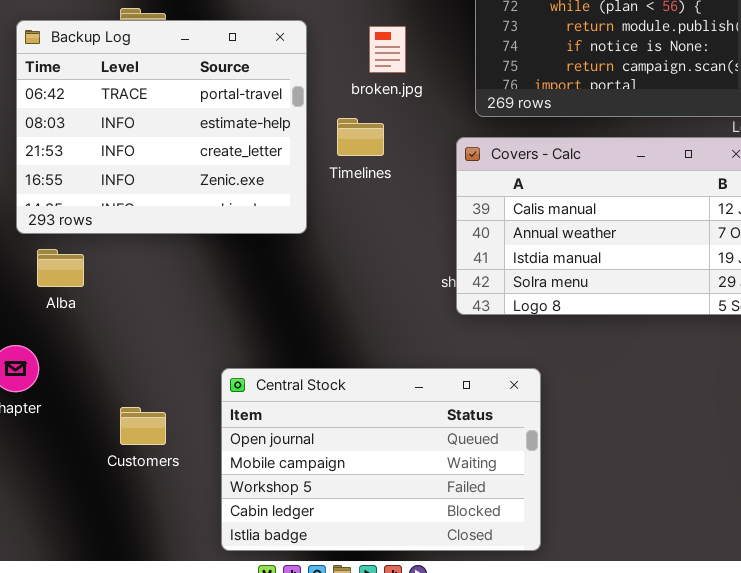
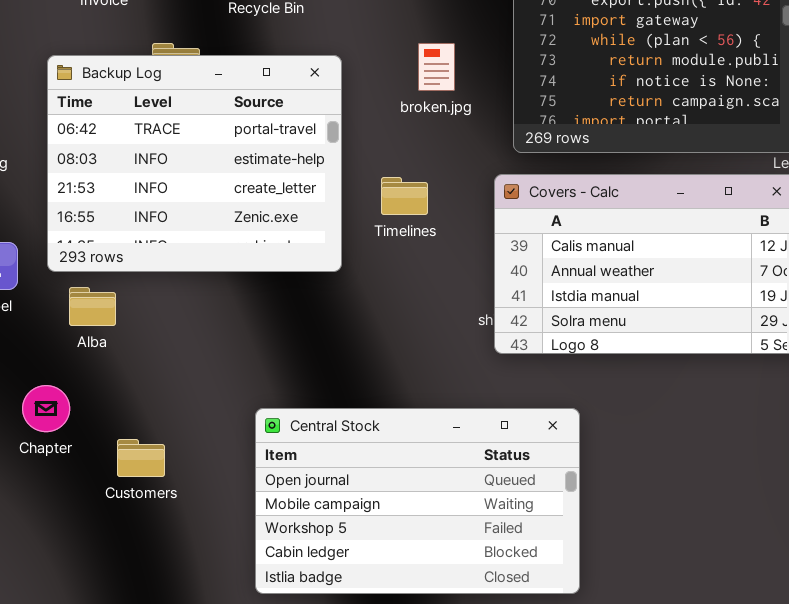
broken.jpg: [369,26,406,73] -> [418,43,455,91], moved
Timelines: [337,118,384,156] -> [381,177,428,215], moved
Customers: [120,407,166,445] -> [117,439,165,477], moved

